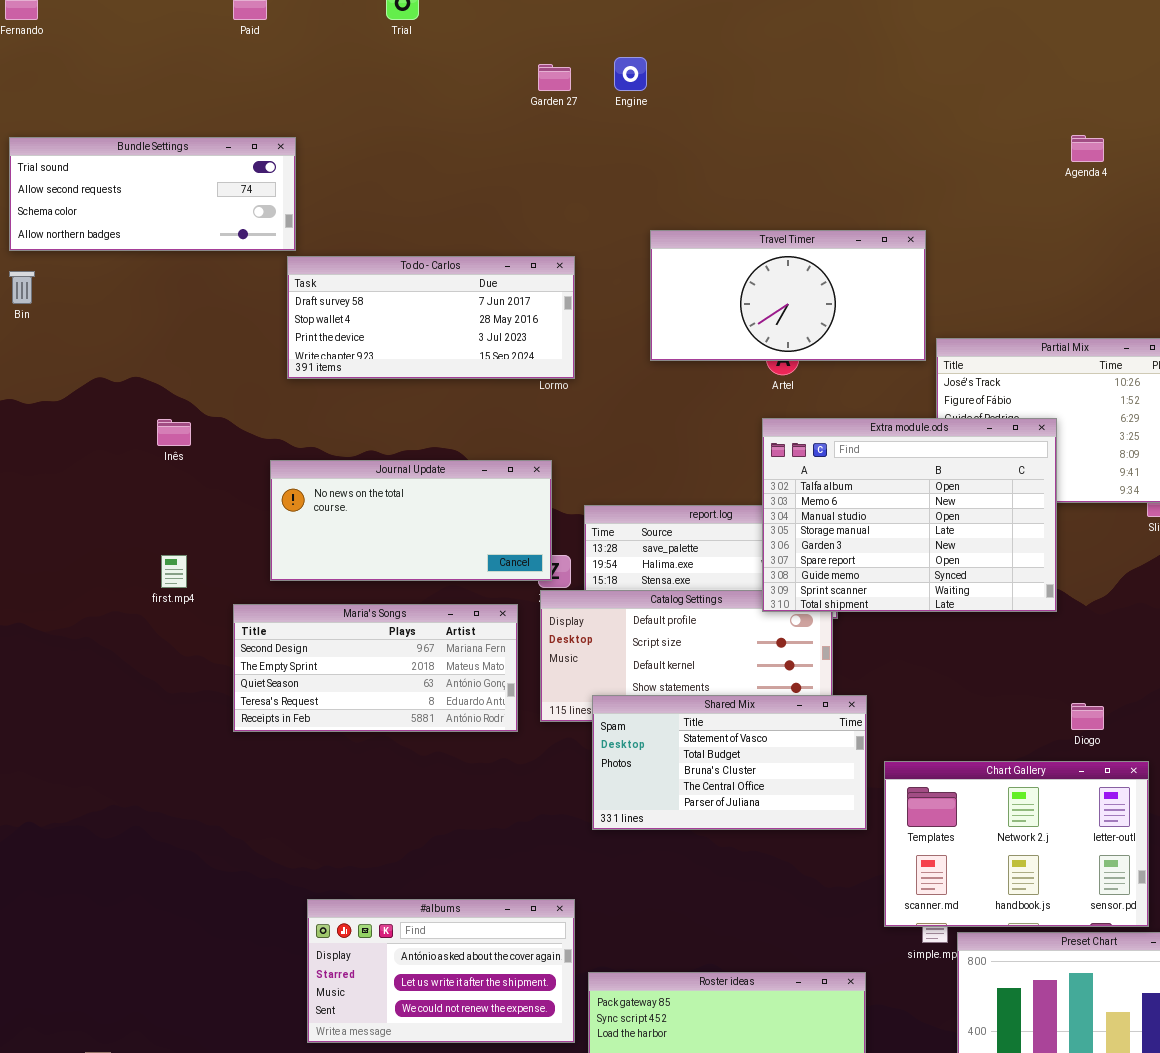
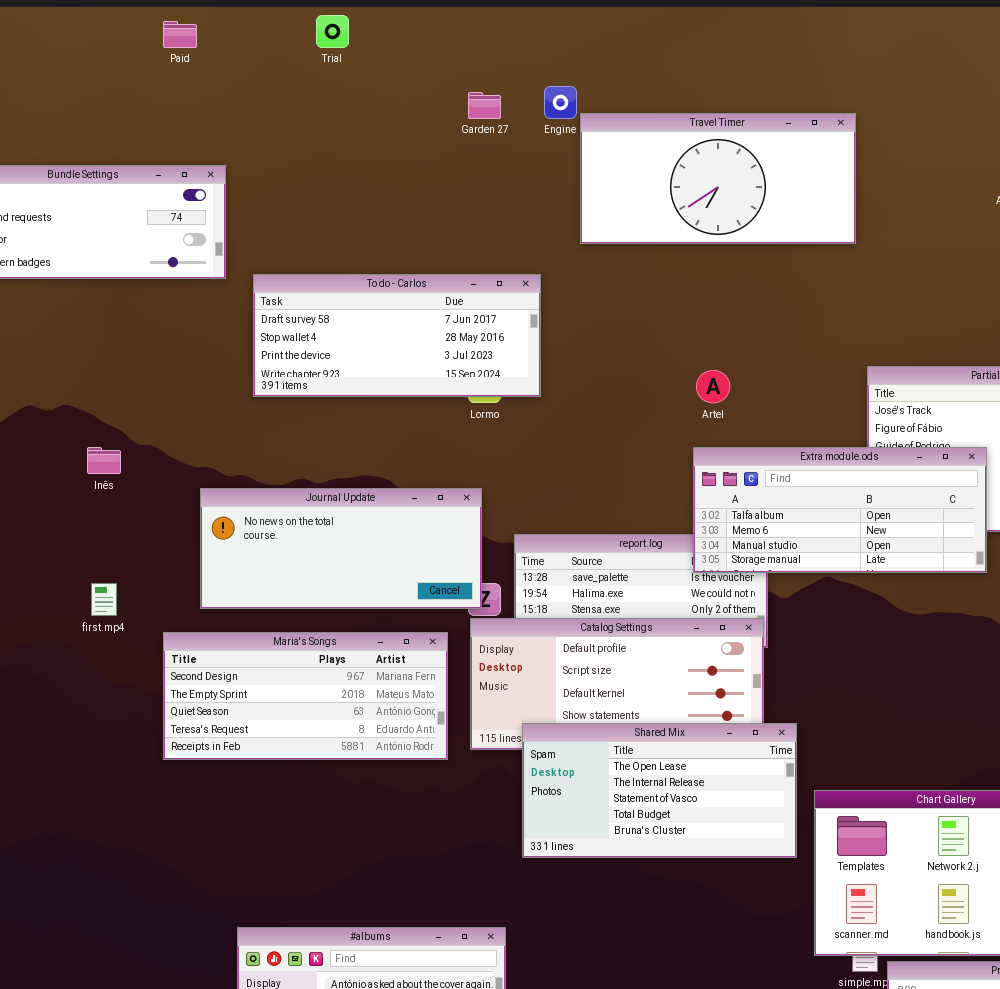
Travel Timer: [650,230,926,361] -> [580,113,856,244], moved
To do - Carlos: [287,256,575,379] -> [253,274,541,397], moved
Extra module.ods: [762,418,1057,612] -> [693,447,987,573], resized
Shared Mix: [592,695,867,830] -> [522,723,797,858], scrolled up 2 rows

